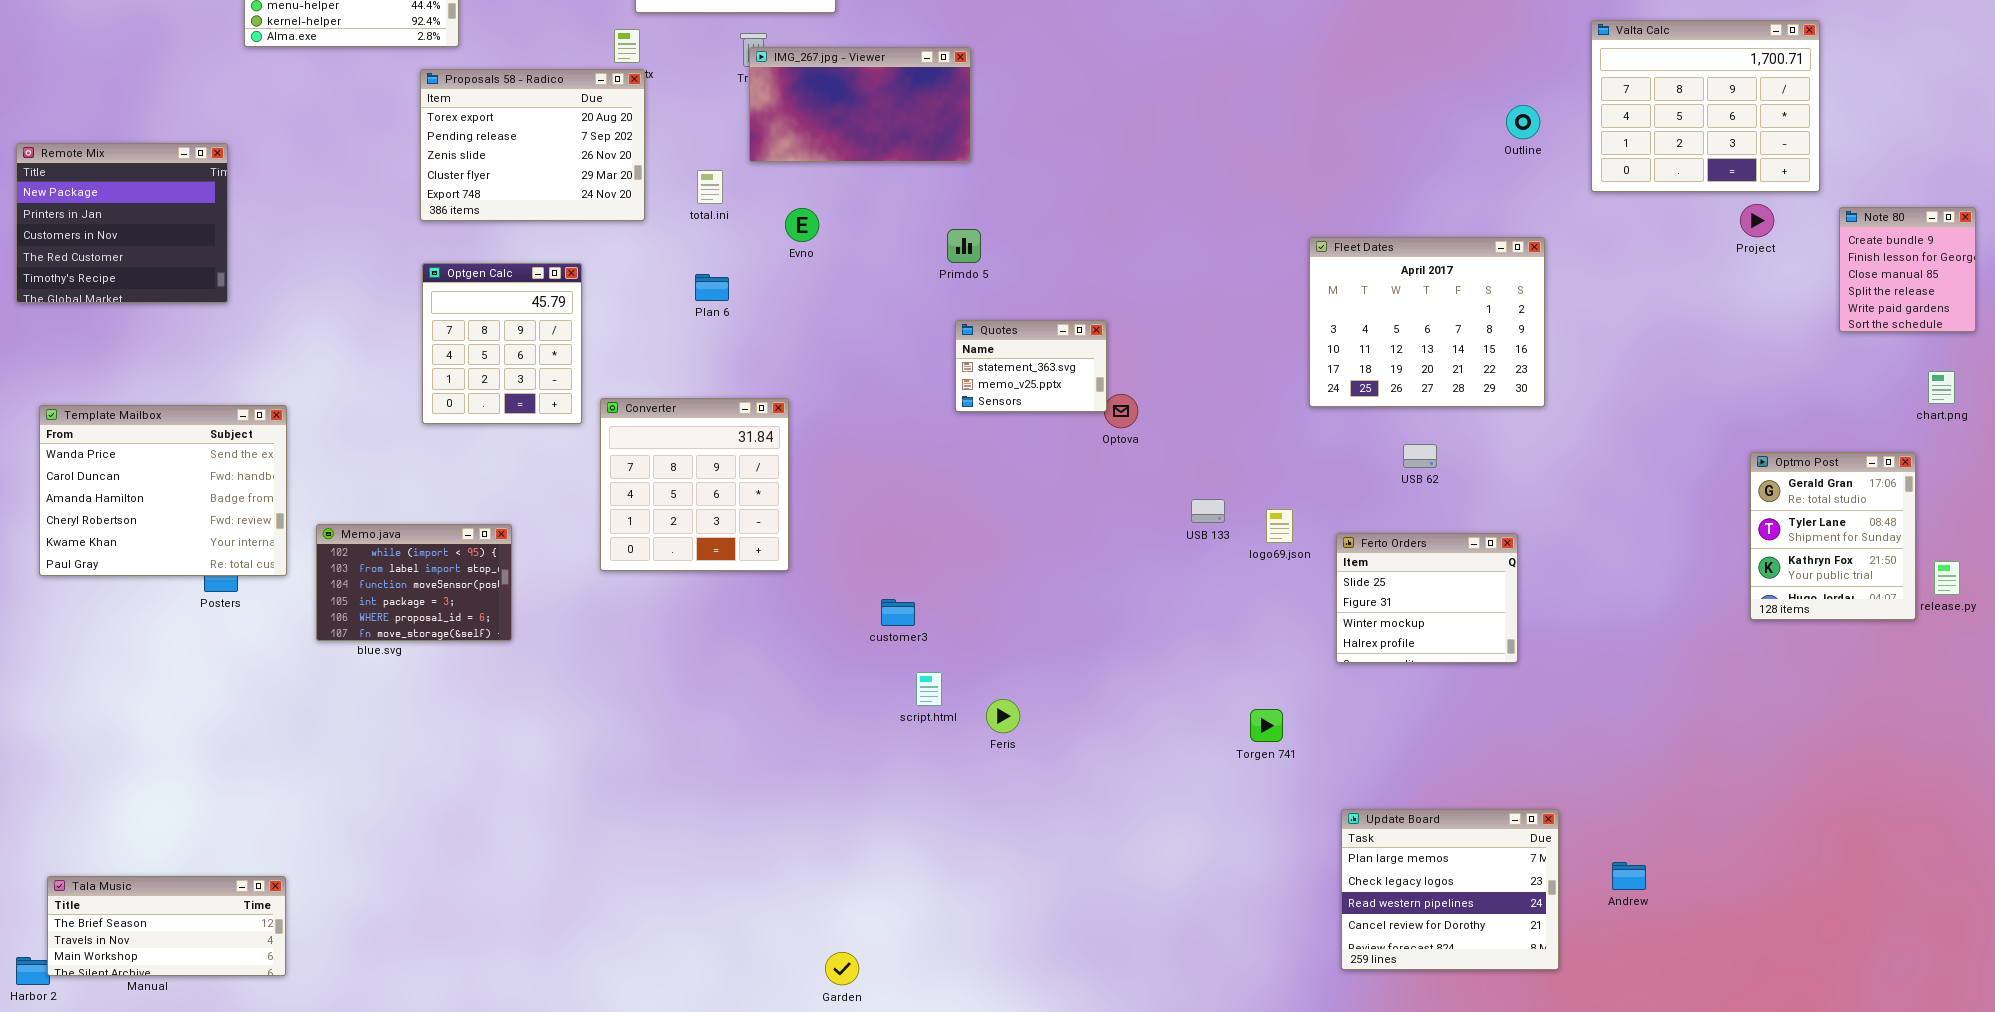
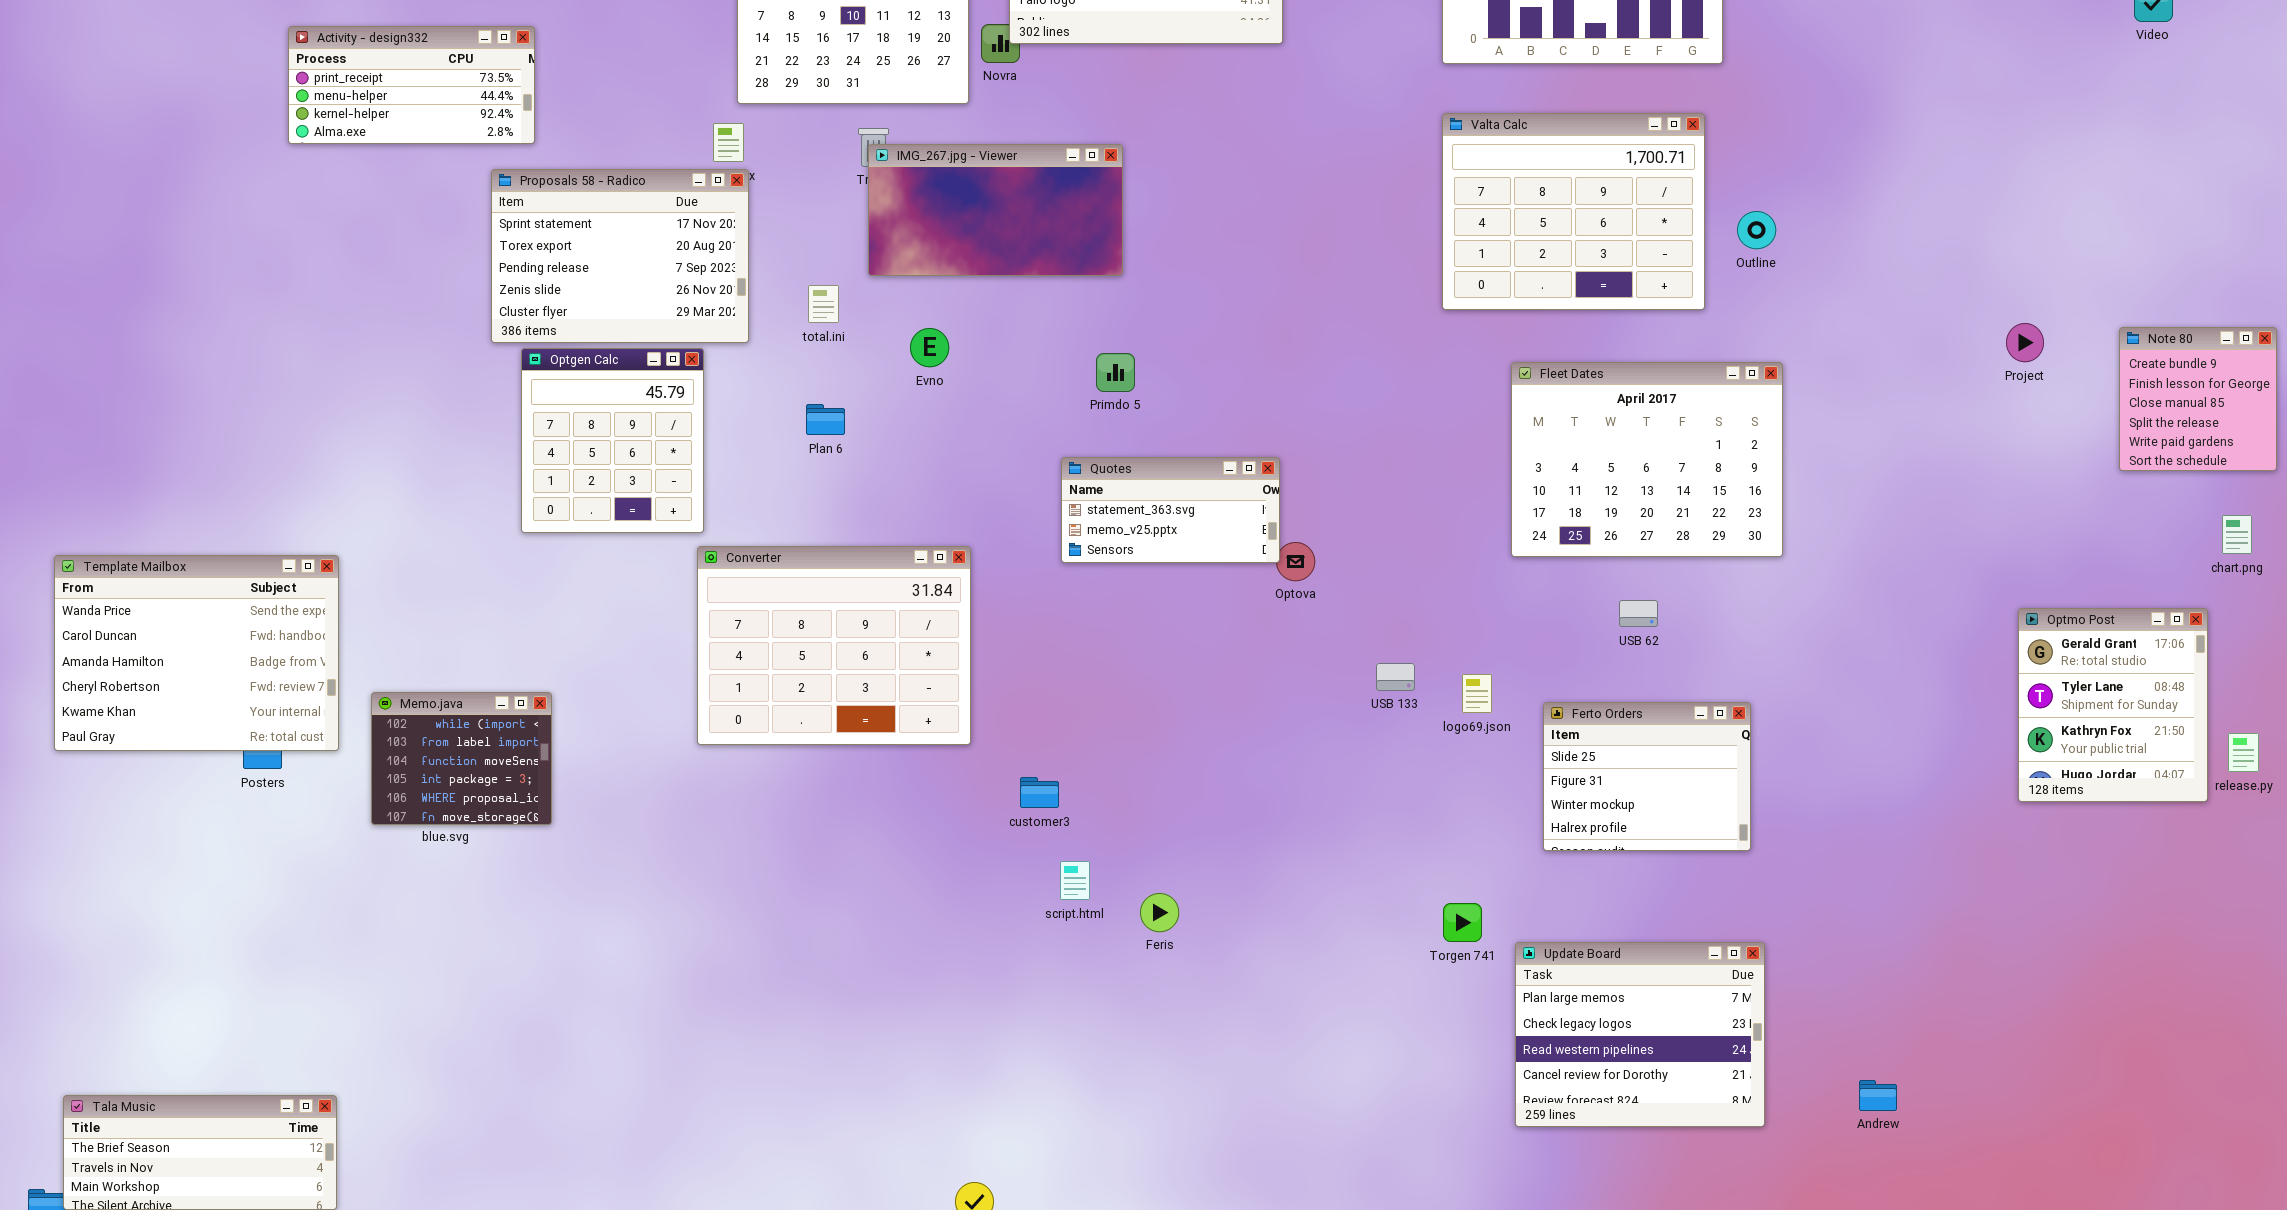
Valta Calc: [1591,20,1820,192] -> [1442,113,1705,310], moved
Proposals 58 - Radico: [420,69,645,221] -> [491,169,749,343], scrolled up 1 row
Remote Mix: [16,143,228,303] -> none, closed
Optgen Calc: [422,263,582,424] -> [521,348,704,533], moved
Quotes: [955,320,1107,412] -> [1061,457,1280,563], resized
Converter: [600,398,789,571] -> [697,546,971,745], resized
Memo.java: [316,524,512,641] -> [371,692,552,825], resized
Update Board: [1341,809,1559,970] -> [1515,942,1765,1127], moved

